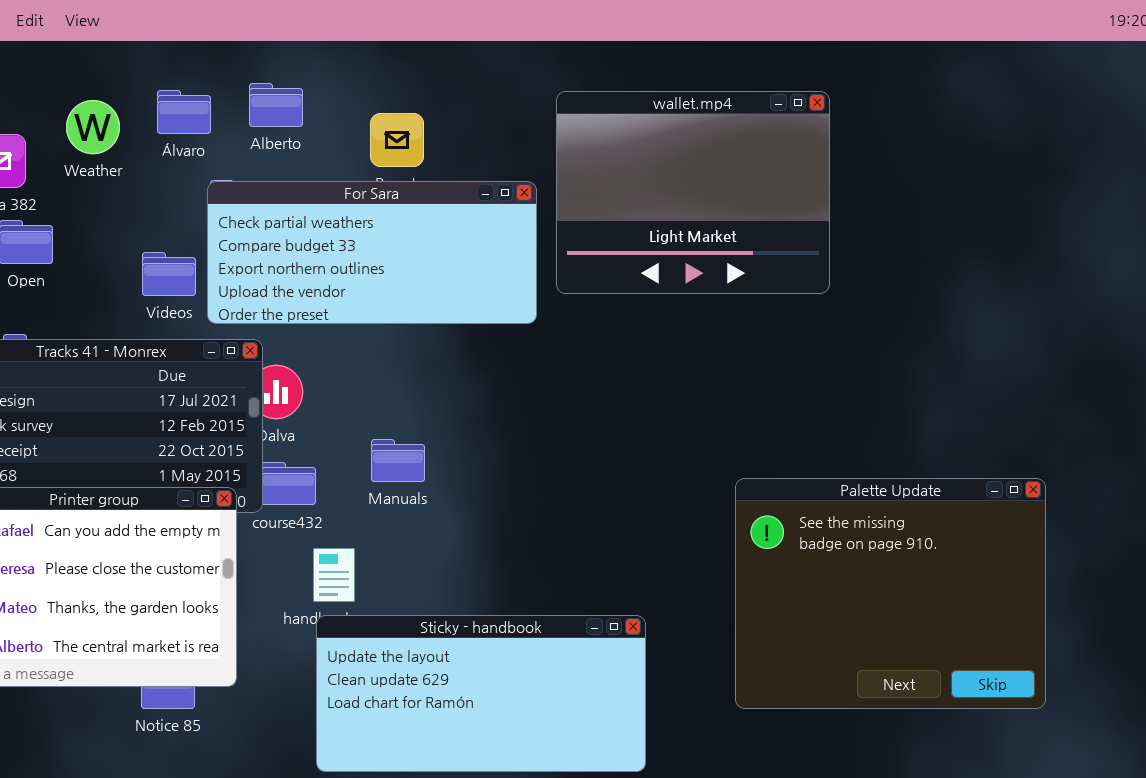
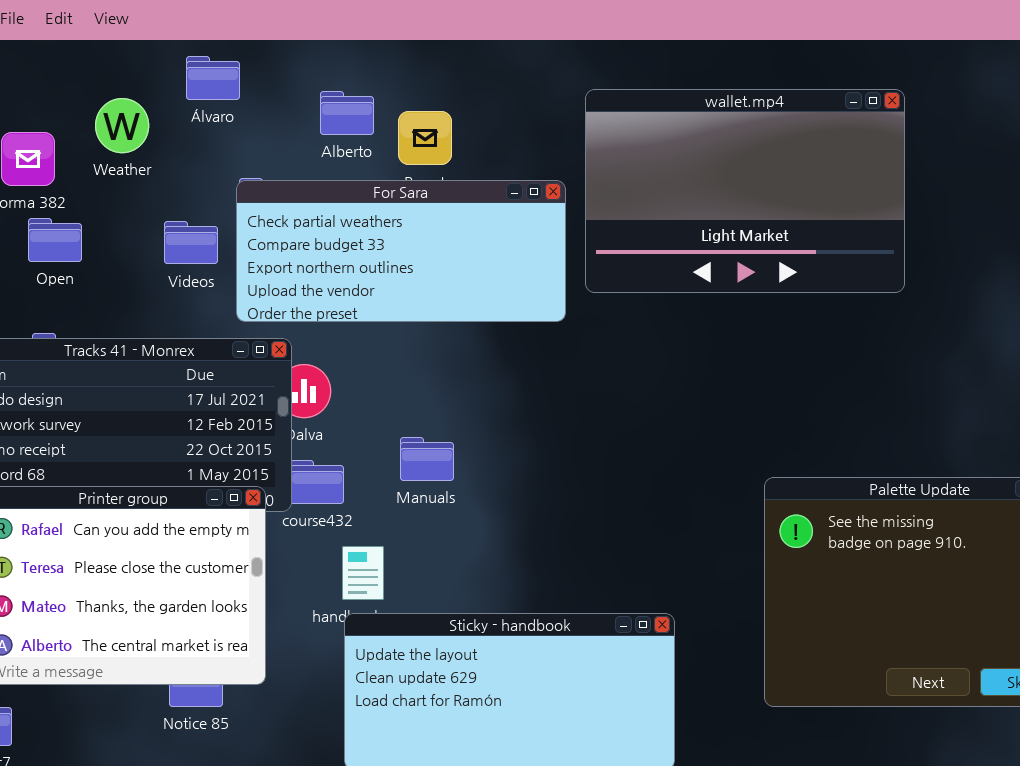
Alberto: [249,83,303,127] -> [320,91,374,135], moved
Álvaro: [157,90,211,134] -> [186,56,240,100], moved
wallet.mp4: [556,91,830,294] -> [585,89,905,293], resized
Videos: [142,252,196,296] -> [164,221,218,264], moved

